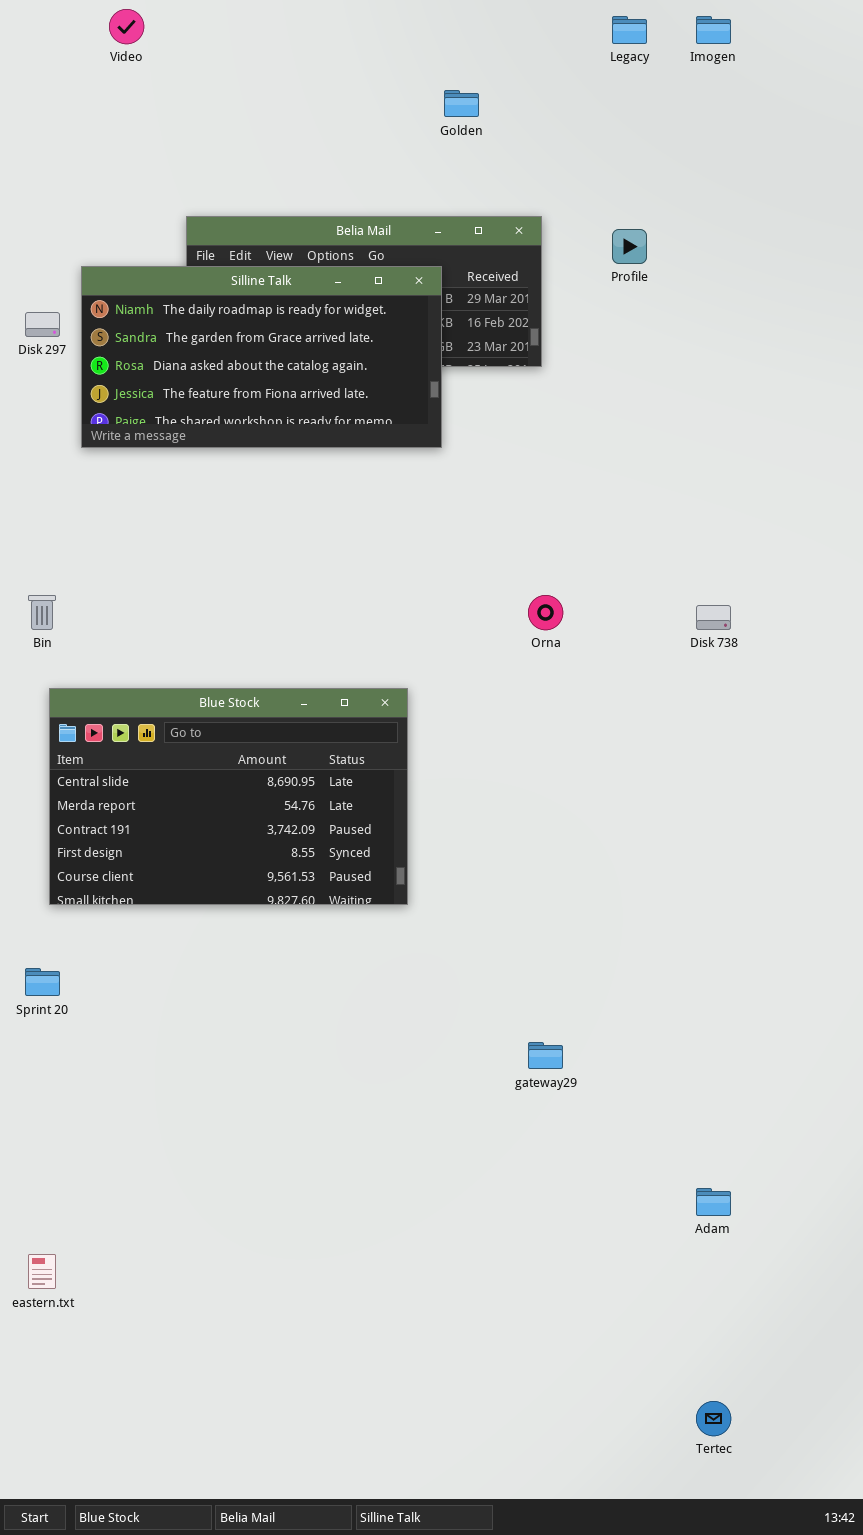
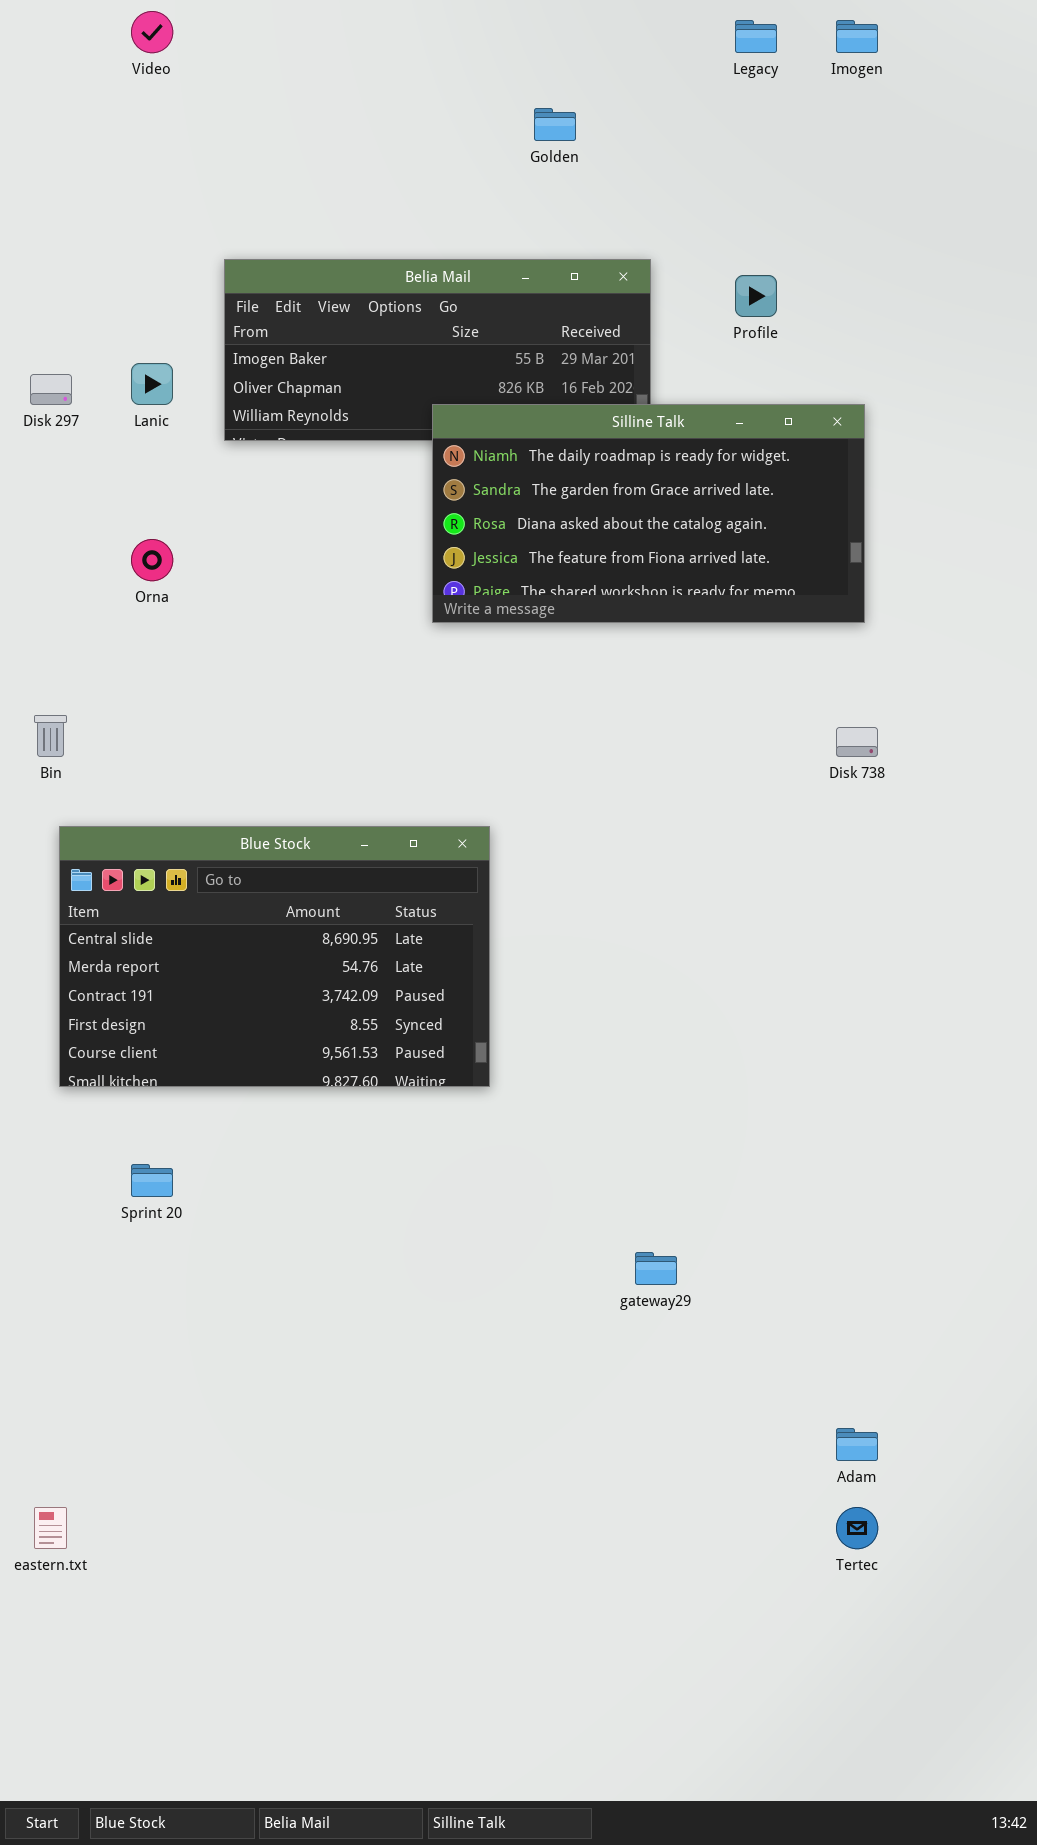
Silline Talk: [81,266,442,448] -> [432,404,865,623], moved
Orna: [528,595,563,630] -> [131,539,173,581], moved
Sprint 20: [25,968,60,996] -> [131,1164,173,1197], moved
Tertec: [696,1401,731,1436] -> [836,1507,878,1549], moved

